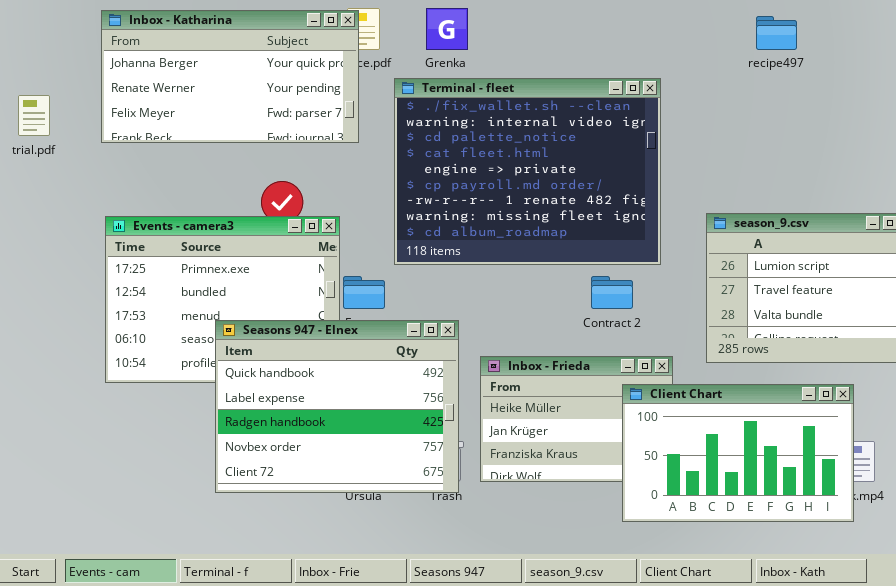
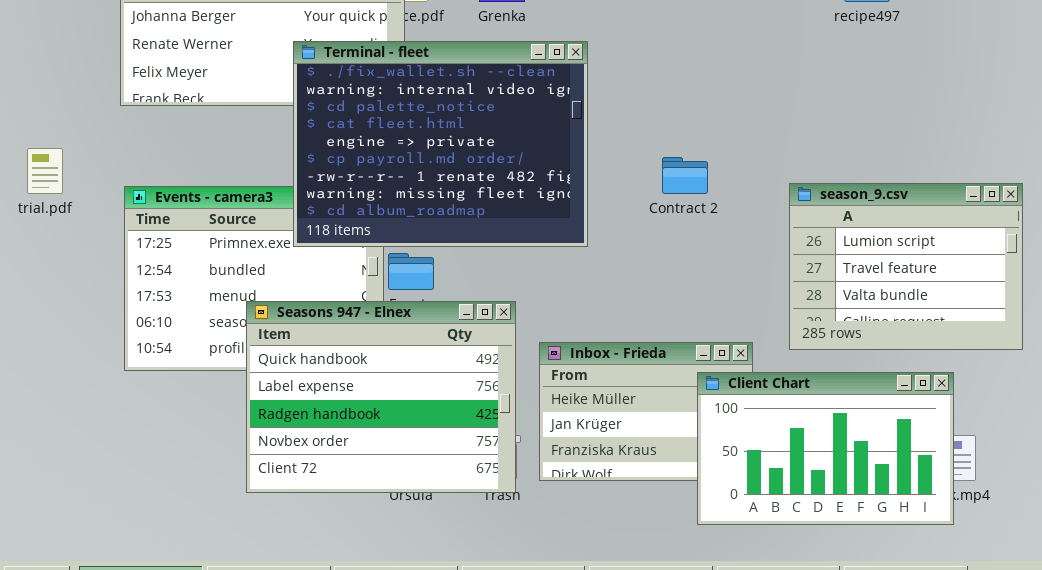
Terminal - fleet: [394,78,661,265] -> [293,41,588,247], moved
trial.pdf: [18,95,50,136] -> [27,148,63,194], moved
Contract 2: [591,276,633,309] -> [662,157,708,194], moved

